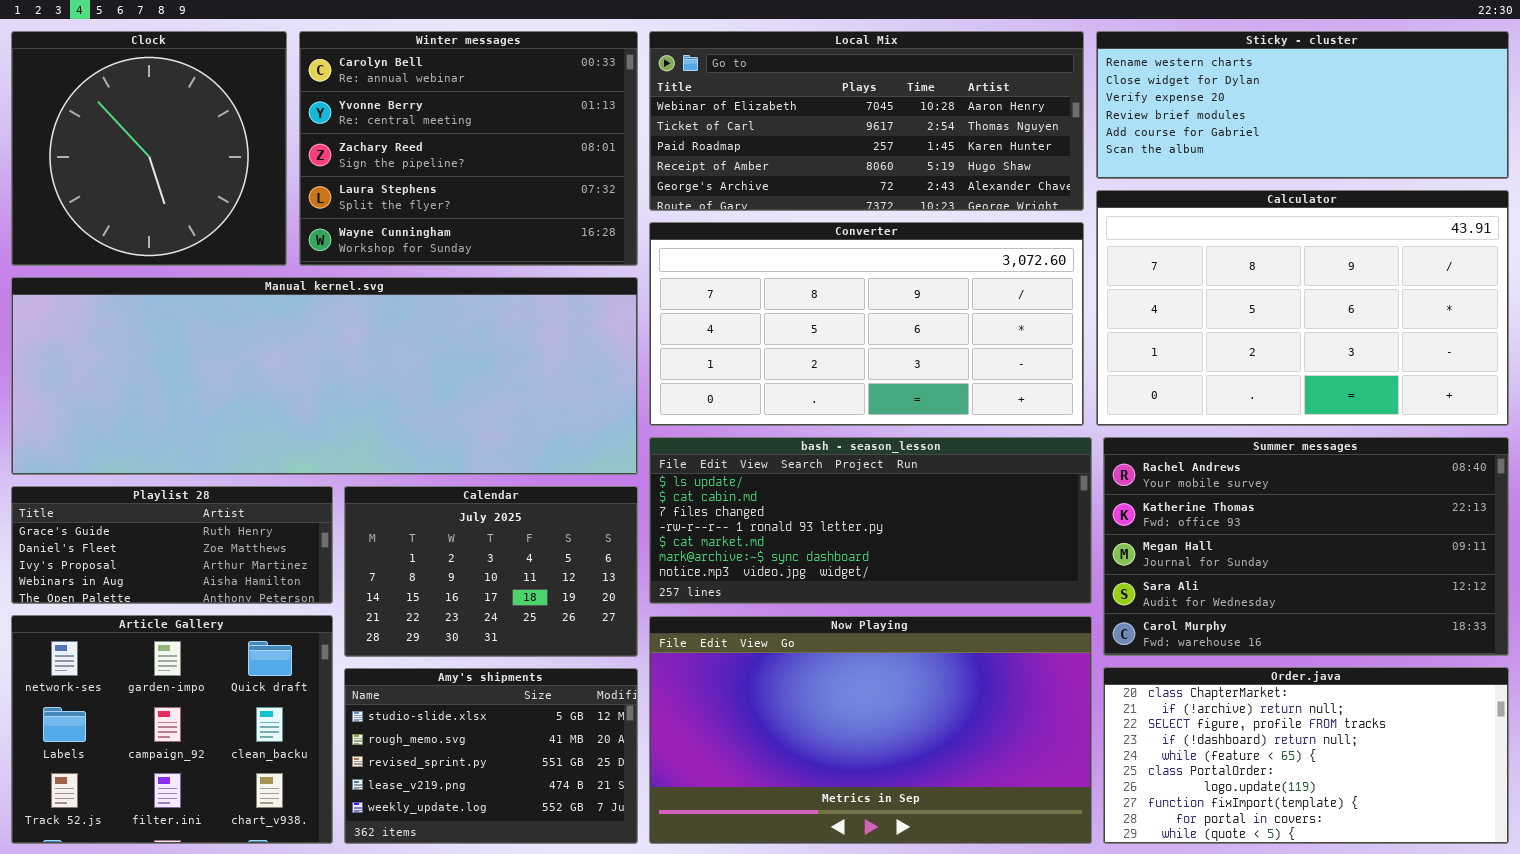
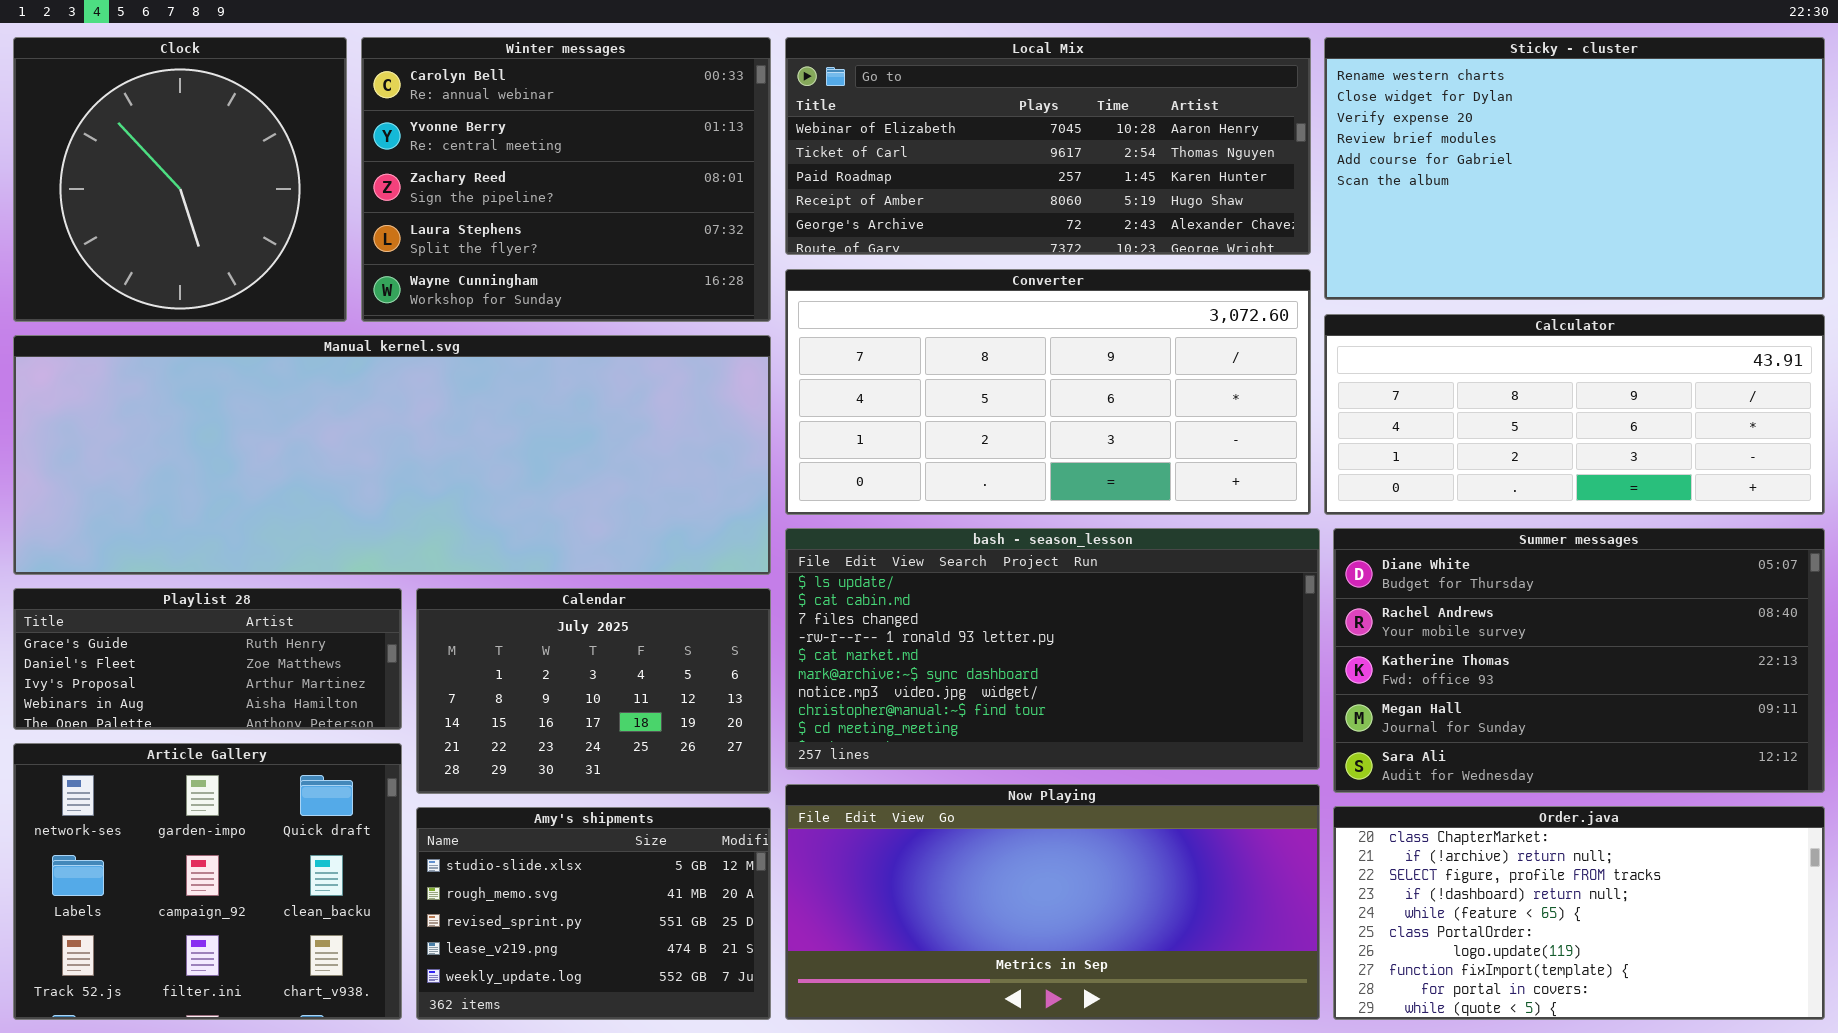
Sticky - cluster: [1096,31,1509,179] -> [1324,37,1825,300], resized
Calculator: [1096,190,1509,426] -> [1324,314,1825,515], resized
bash - season_lesson: [649,437,1092,604] -> [785,528,1320,770], resized
Summer messages: [1103,437,1509,656] -> [1333,528,1825,793], scrolled up 1 row
Now Playing: [649,616,1092,844] -> [785,784,1320,1020], resized

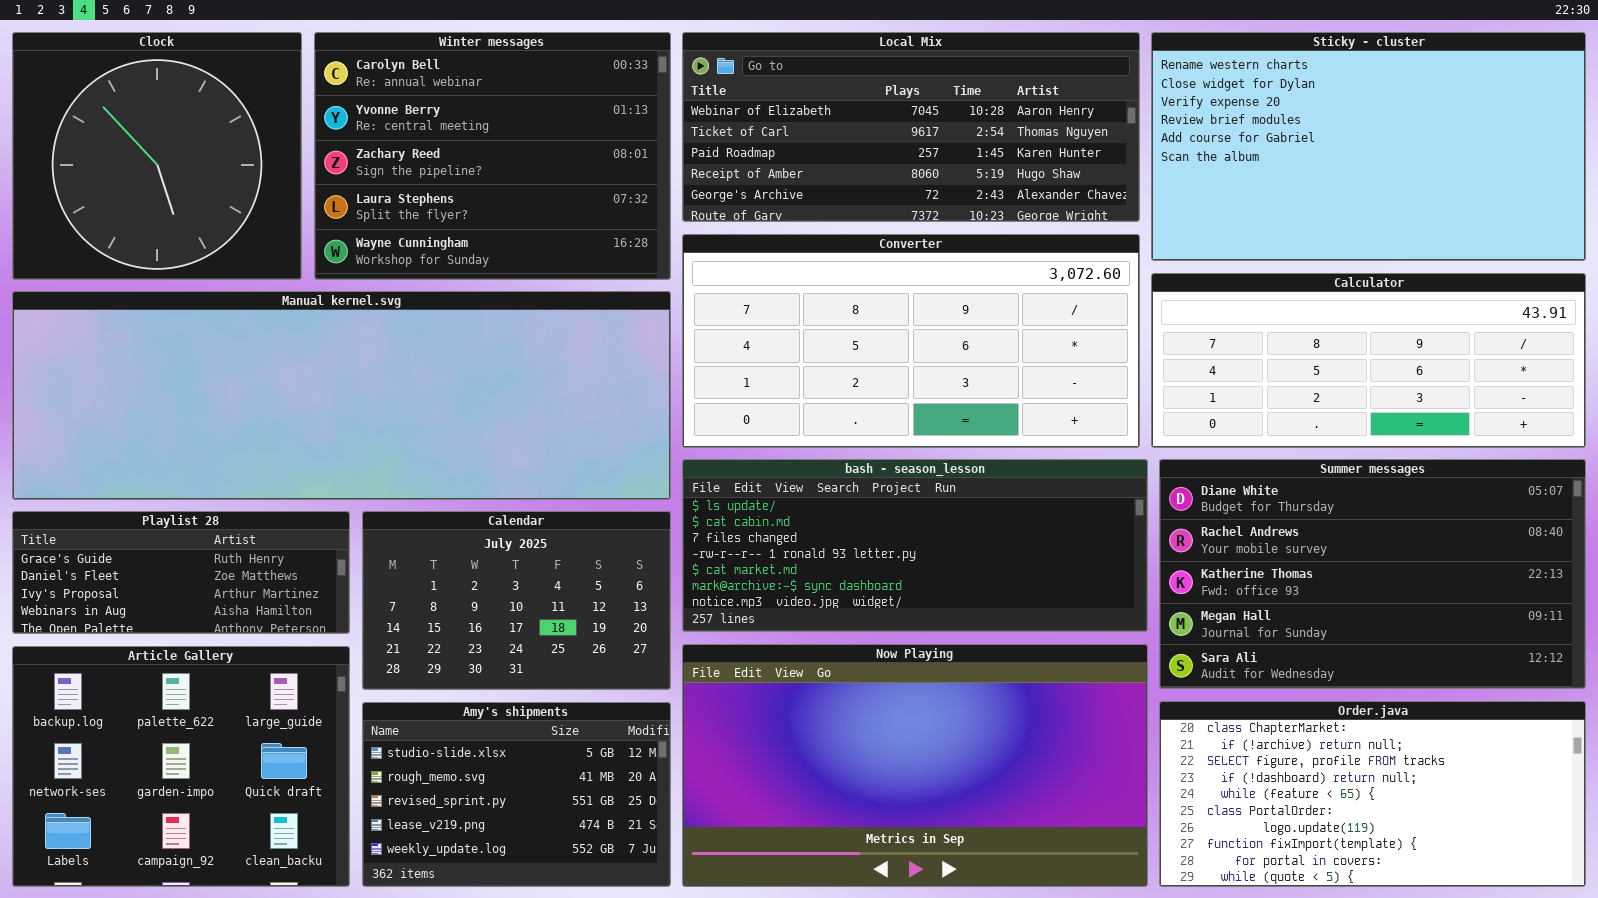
bash - season_lesson: [785,528,1320,770] -> [682,459,1148,632], resized
Article Gallery: [13,743,402,1020] -> [12,646,350,887], scrolled up 1 row
Now Playing: [785,784,1320,1020] -> [682,644,1148,887], resized

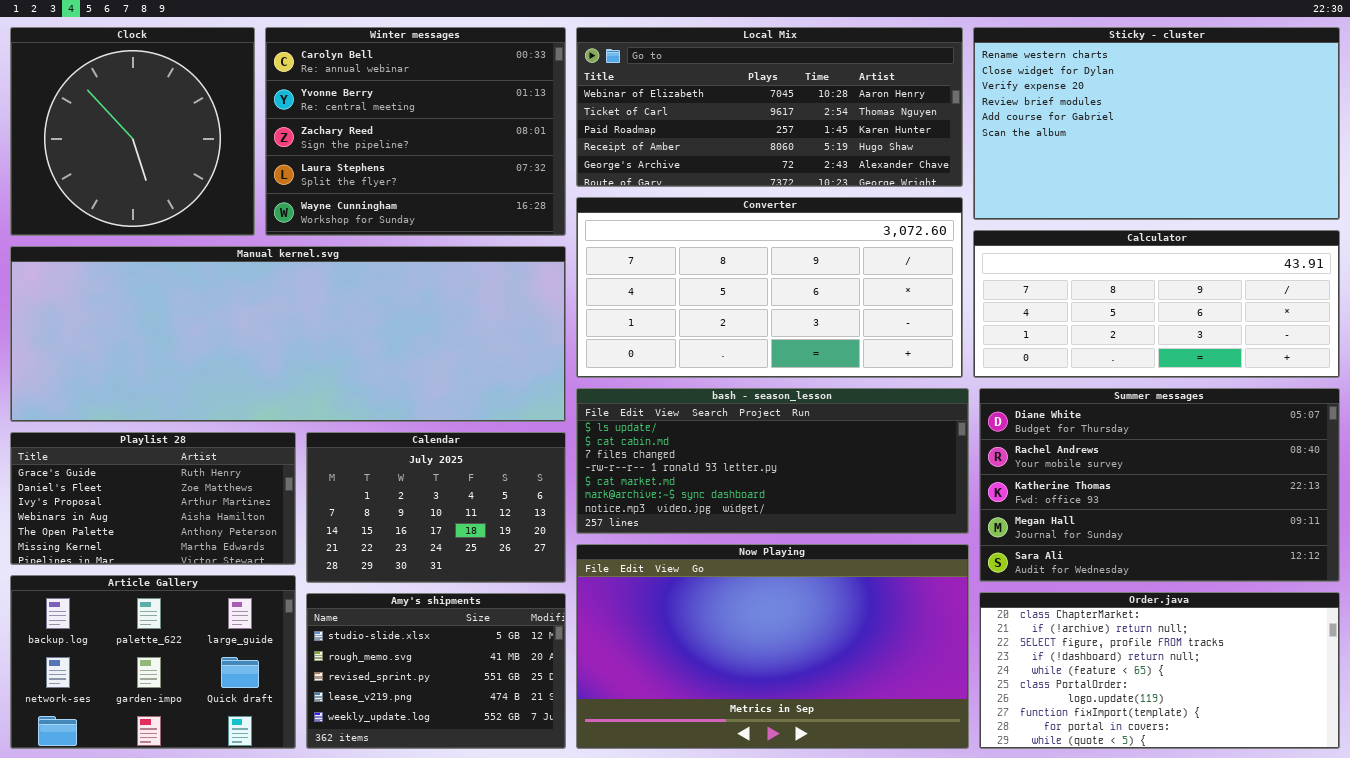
Playlist 28: [12,511,350,634] -> [10,432,296,565], resized
Article Gallery: [12,646,350,887] -> [10,575,296,749], resized

